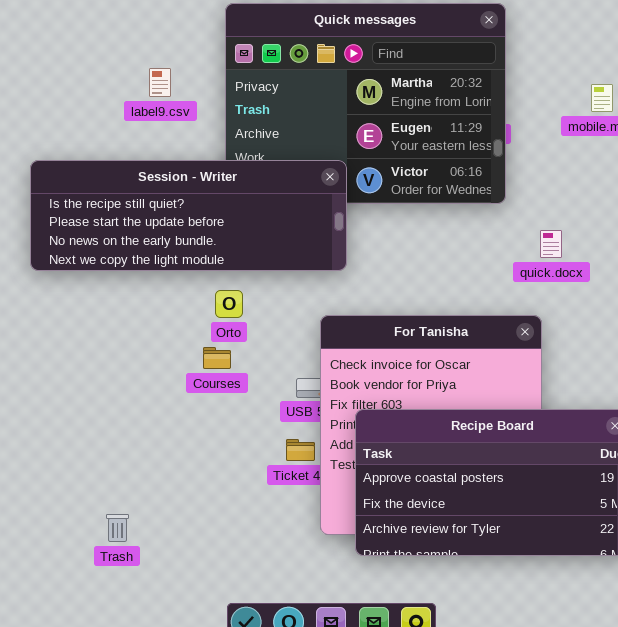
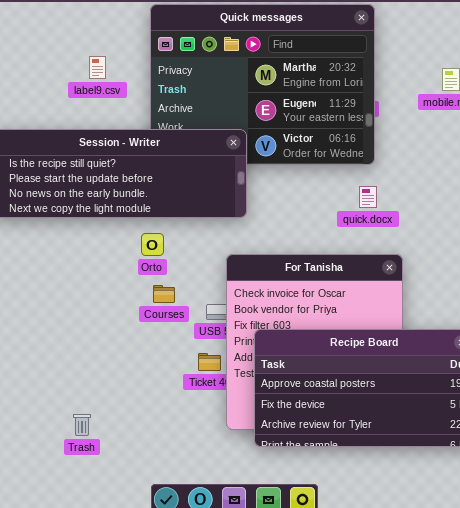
quick.docx: [540,230,562,258] -> [359,186,377,208], moved
Courses: [203,347,231,369] -> [153,285,175,303], moved
Trash: [106,514,129,542] -> [73,414,91,436], moved

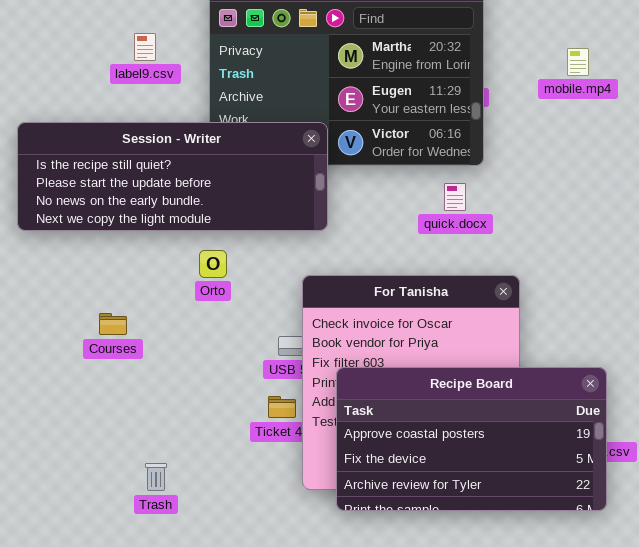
quick.docx: [359,186,377,208] -> [444,183,466,211], moved
Courses: [153,285,175,303] -> [99,313,127,335], moved
Trash: [73,414,91,436] -> [145,463,167,491], moved

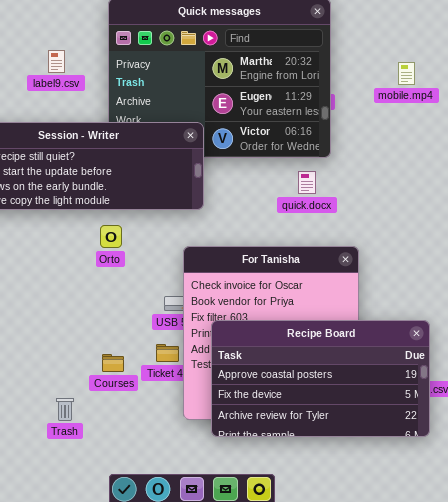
Courses: [99,313,127,335] -> [102,354,124,372], moved

